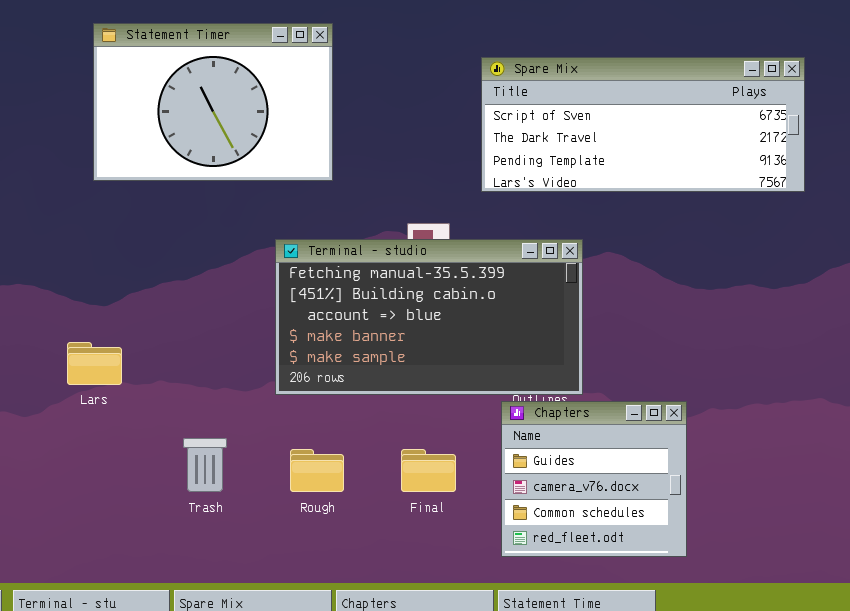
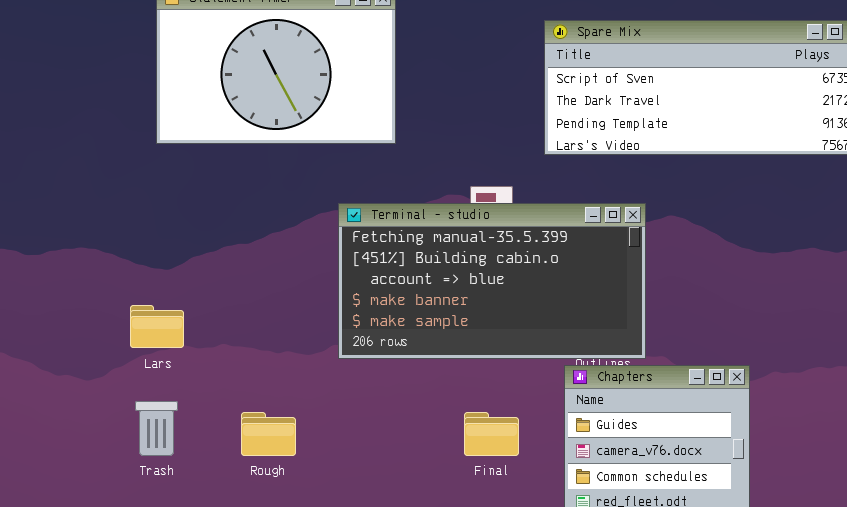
Trash: [183,438,227,492] -> [135,401,178,456], moved
Rough: [290,449,344,492] -> [241,412,296,456], moved

